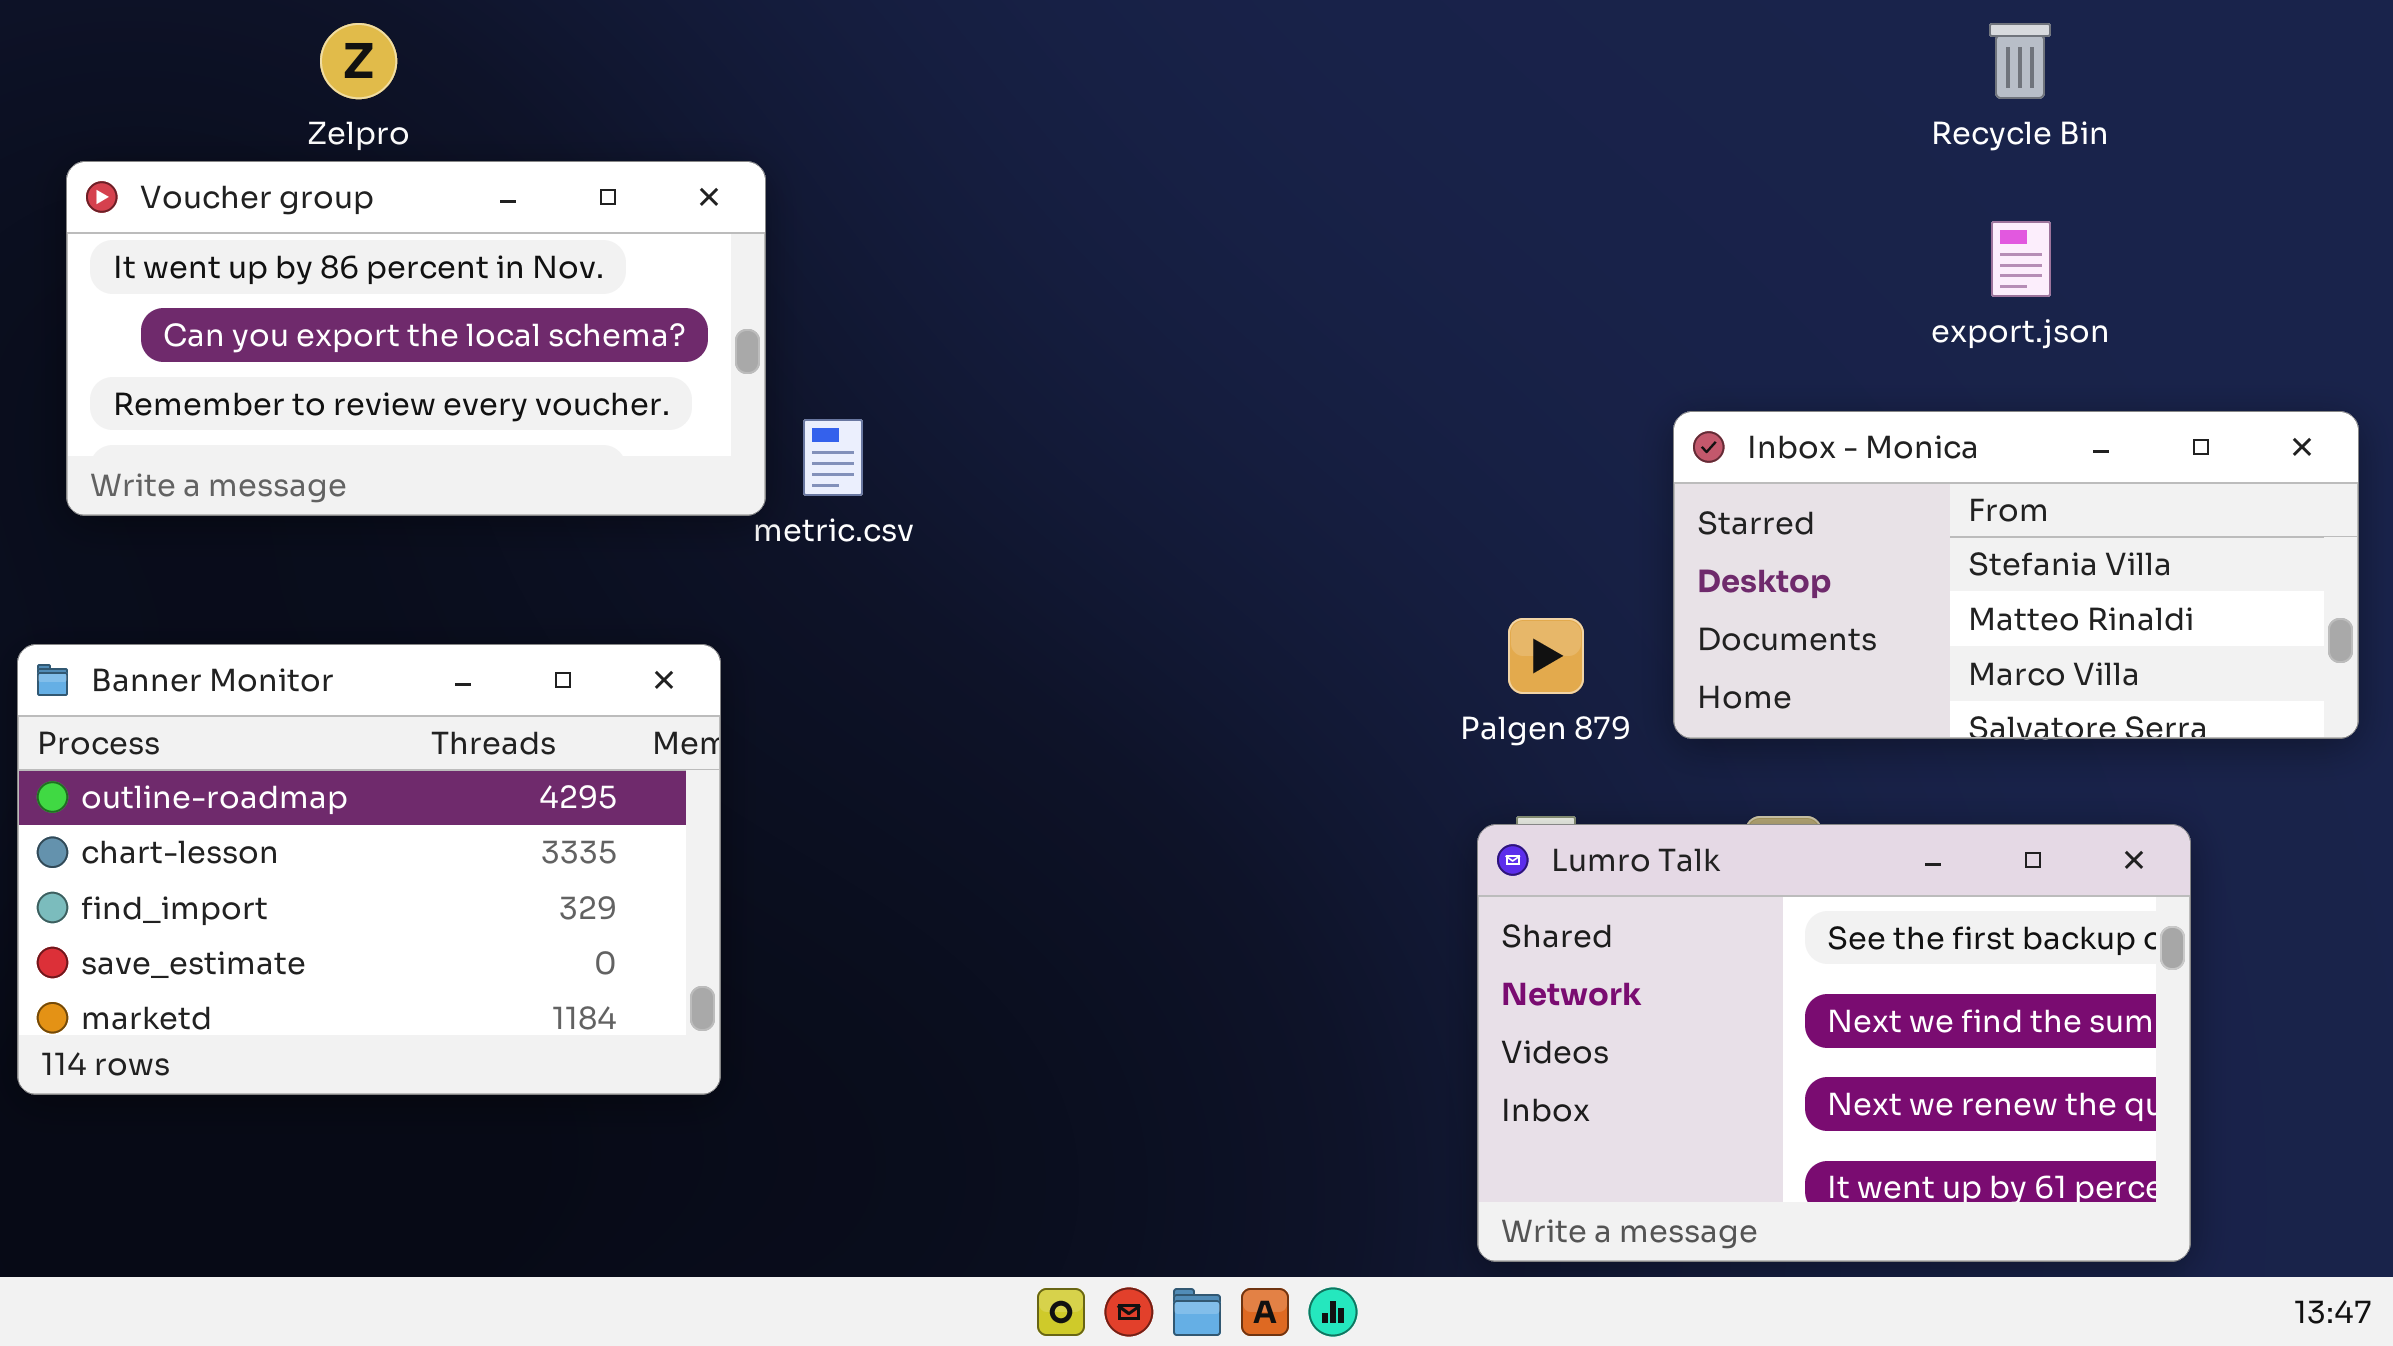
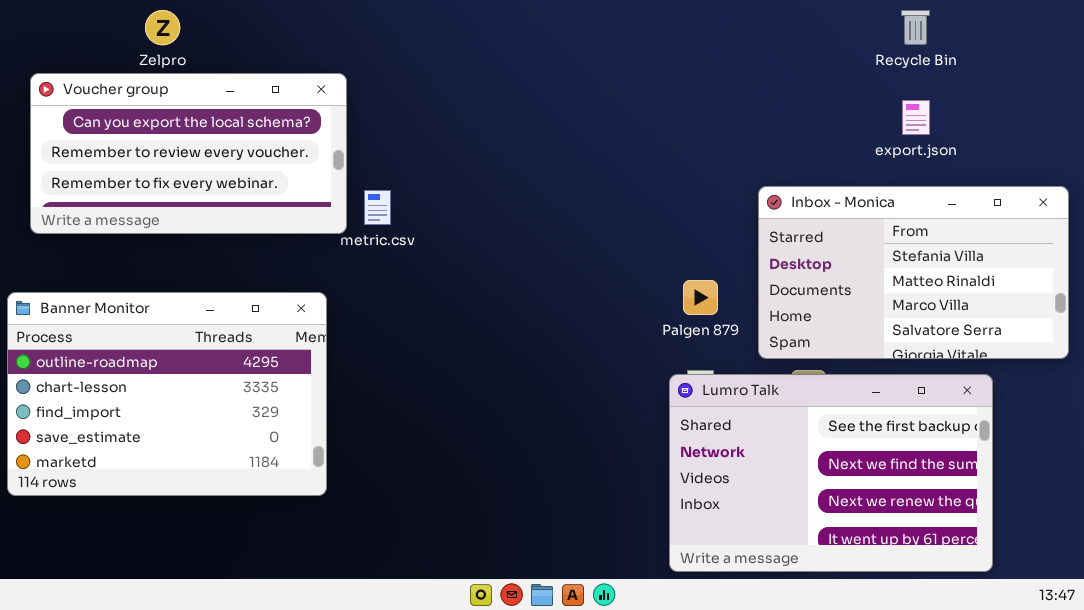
Voucher group: [66,161,766,516] -> [30,73,347,234], scrolled down 1 row
Inbox - Monica: [1673,411,2359,739] -> [758,186,1069,359], resized

